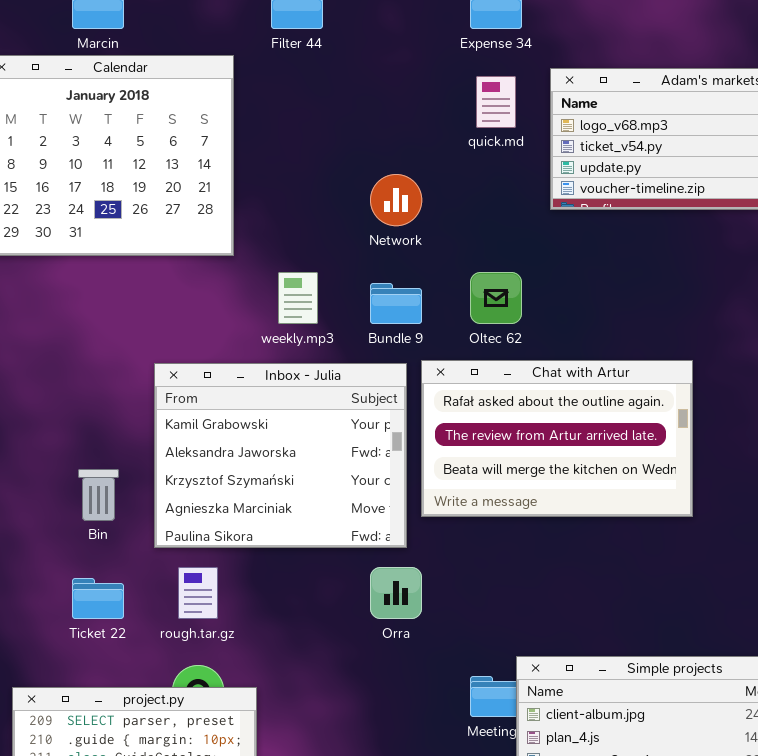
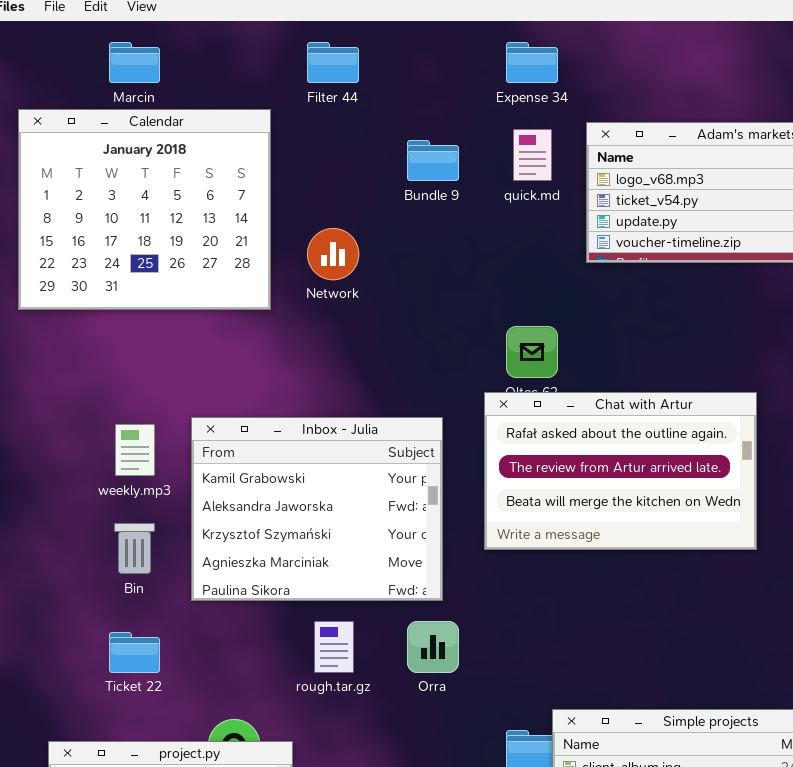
Network: [370,174,422,226] -> [307,228,359,280], moved
weekly.mp3: [278,272,318,324] -> [115,424,155,476], moved
Bundle 9: [370,283,422,324] -> [407,140,459,181], moved
Chat with Artur: [421,360,693,517] -> [484,392,757,550], moved
rough.tar.gz: [178,567,218,619] -> [314,621,354,673], moved

